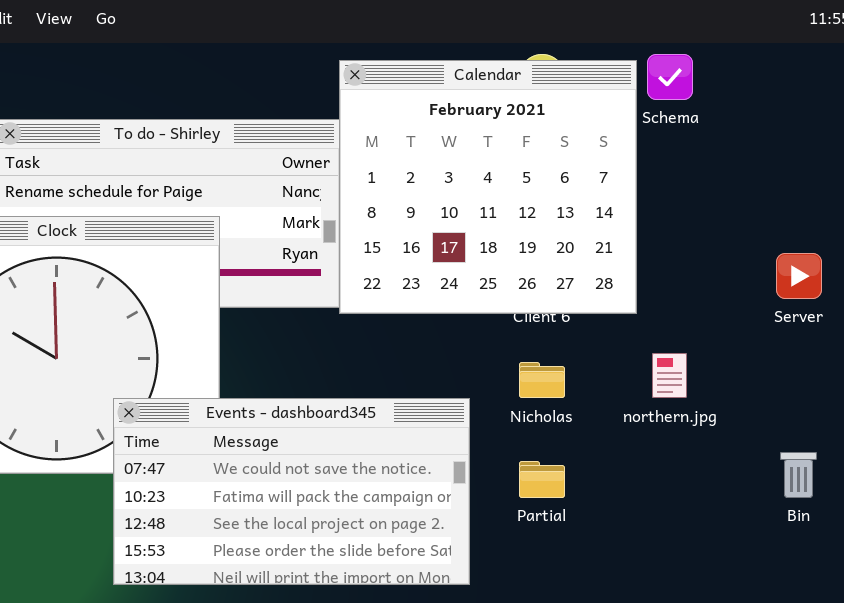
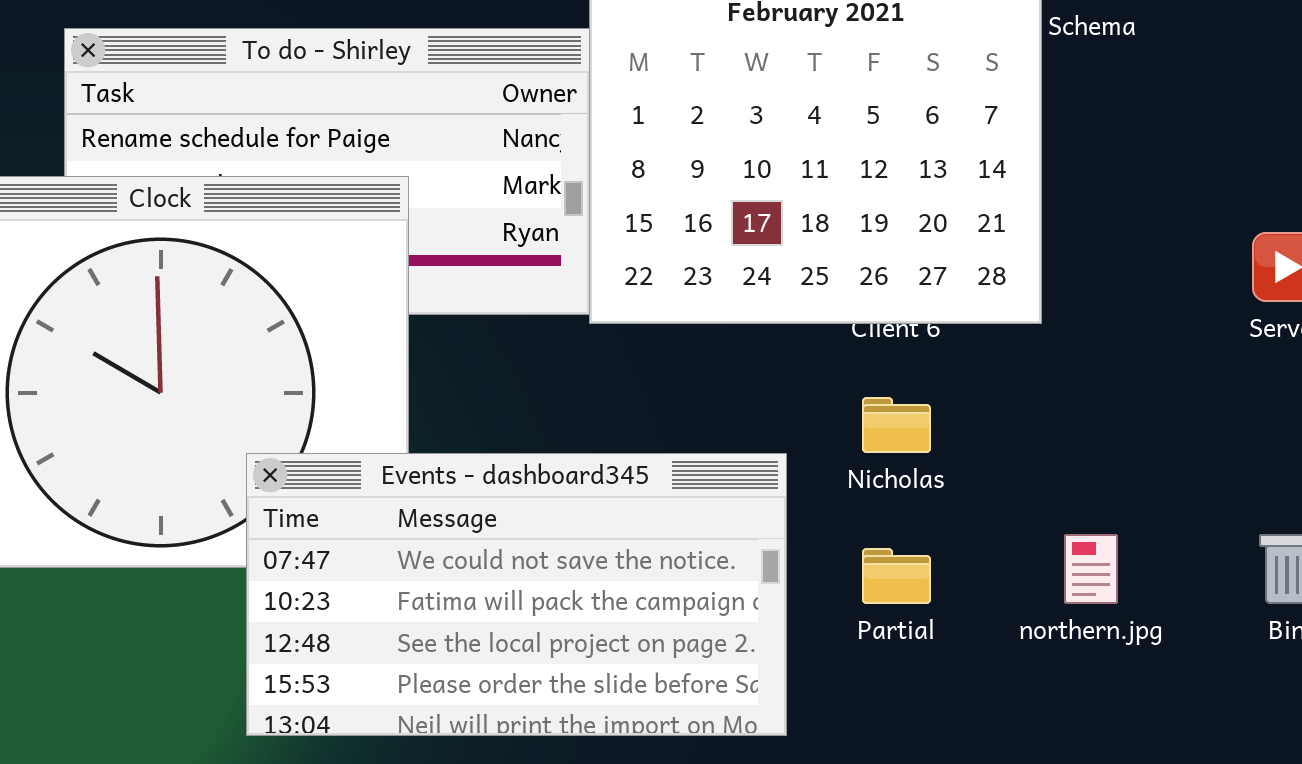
northern.jpg: [652,353,687,398] -> [1064,534,1118,604], moved

